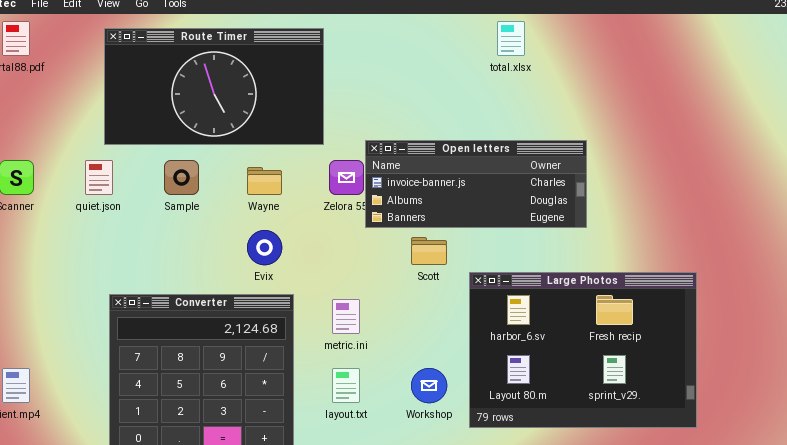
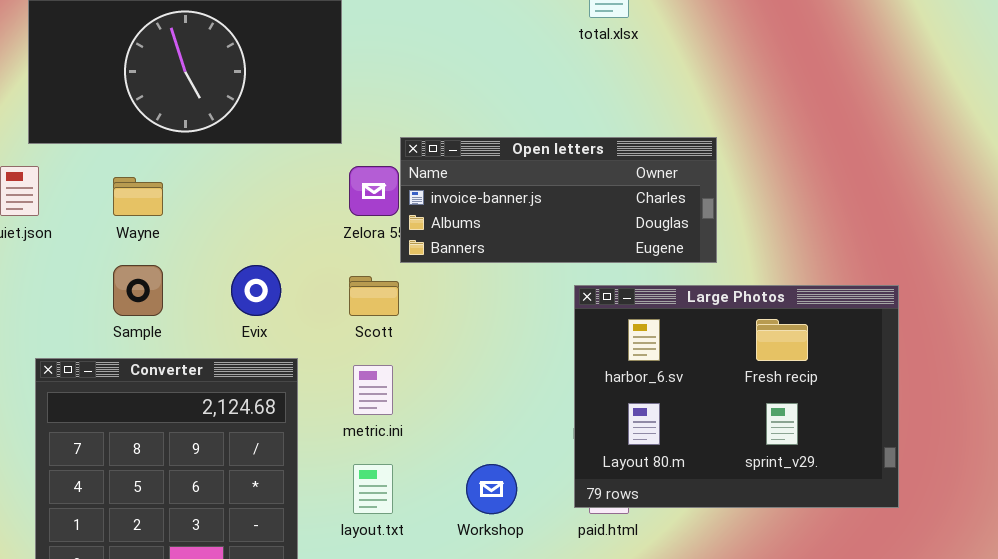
Sample: [164,160,199,195] -> [113,265,163,316], moved
Wayne: [247,167,282,195] -> [113,177,163,216], moved
Scott: [411,237,447,265] -> [349,276,399,316], moved
Large Photos: [469,272,697,428] -> [574,285,899,508], moved

